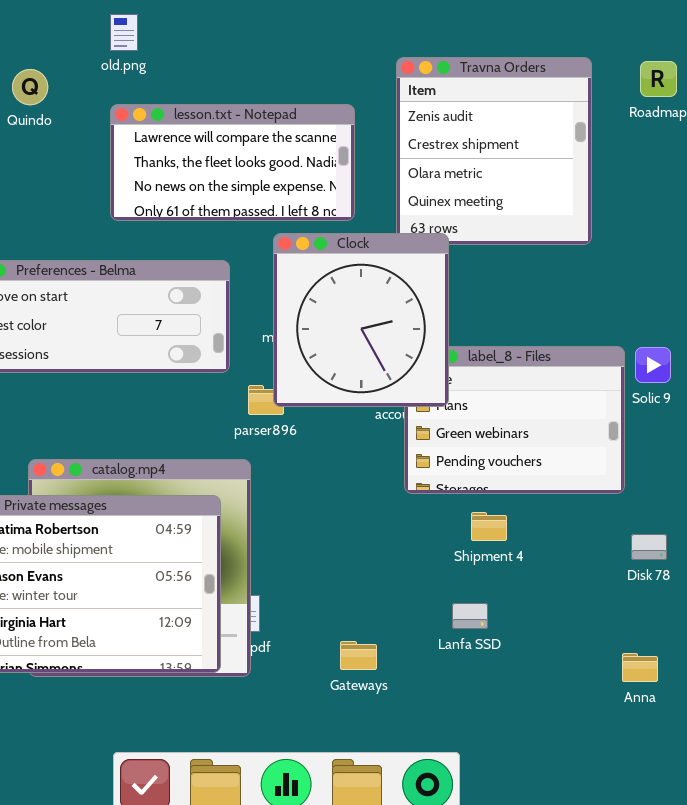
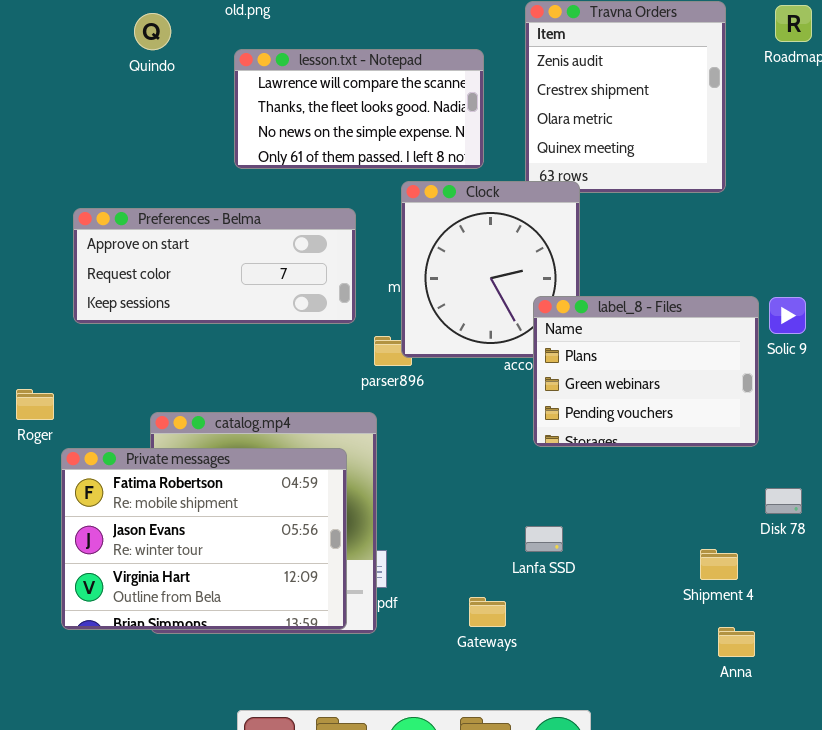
label_8 - Files: [404,346,625,494] -> [533,296,759,447], raised
Shipment 4: [471,512,507,541] -> [700,549,738,580], moved
Lanfa SSD: [452,603,488,629] -> [525,526,563,552], moved
Anna: [622,653,658,682] -> [718,627,755,657], moved

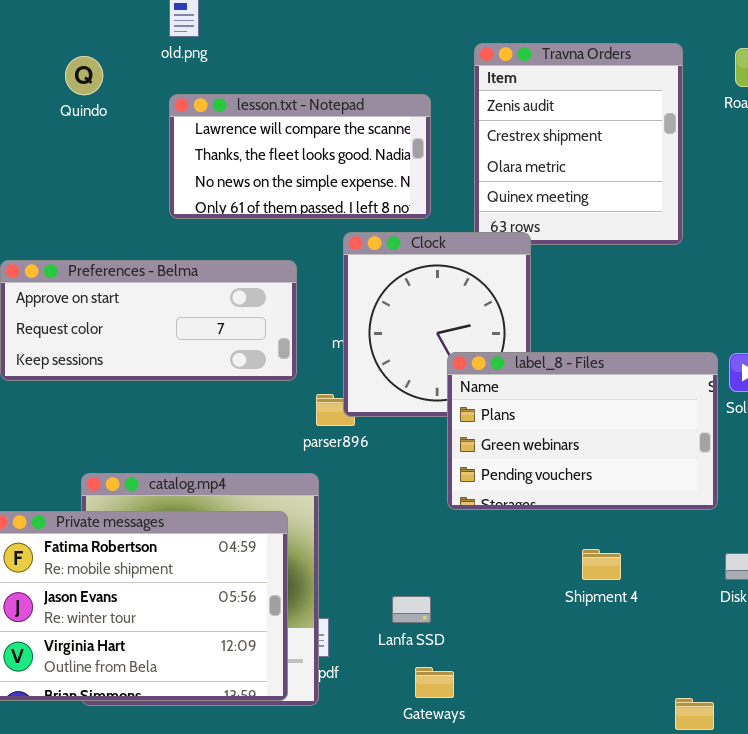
label_8 - Files: [533,296,759,447] -> [447,352,718,510], resized
Lanfa SSD: [525,526,563,552] -> [392,596,431,623], moved
Shipment 4: [700,549,738,580] -> [582,549,621,580], moved

